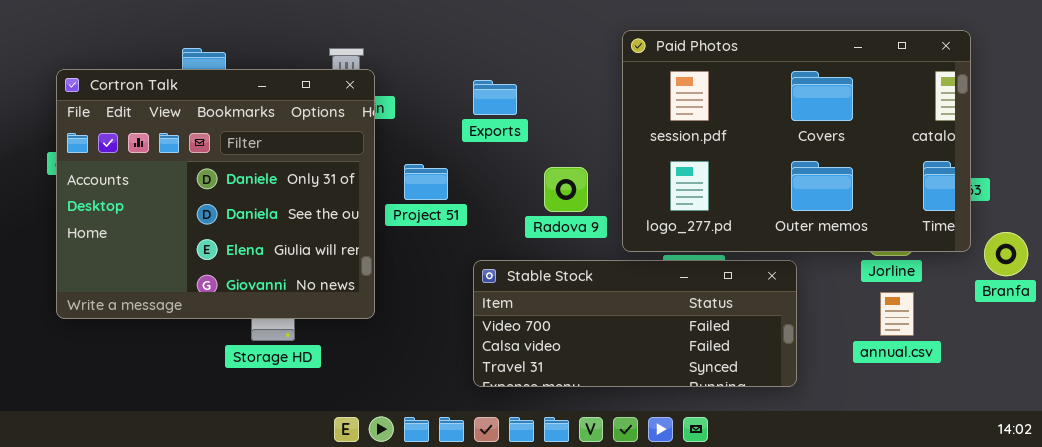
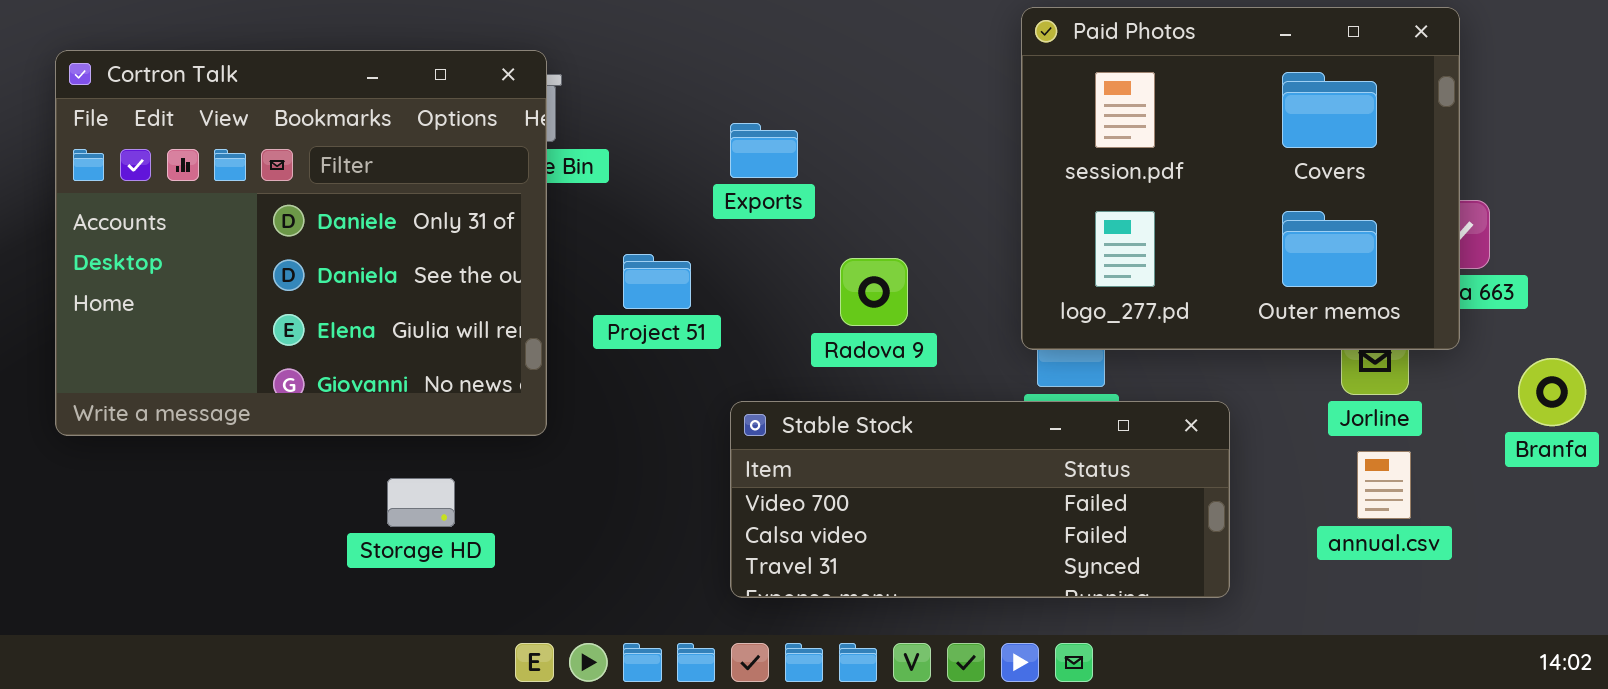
Paid Photos: [622,30,971,252] -> [1021,7,1460,350], moved, resized
Cortron Talk: [56,69,375,319] -> [55,50,547,436], moved

